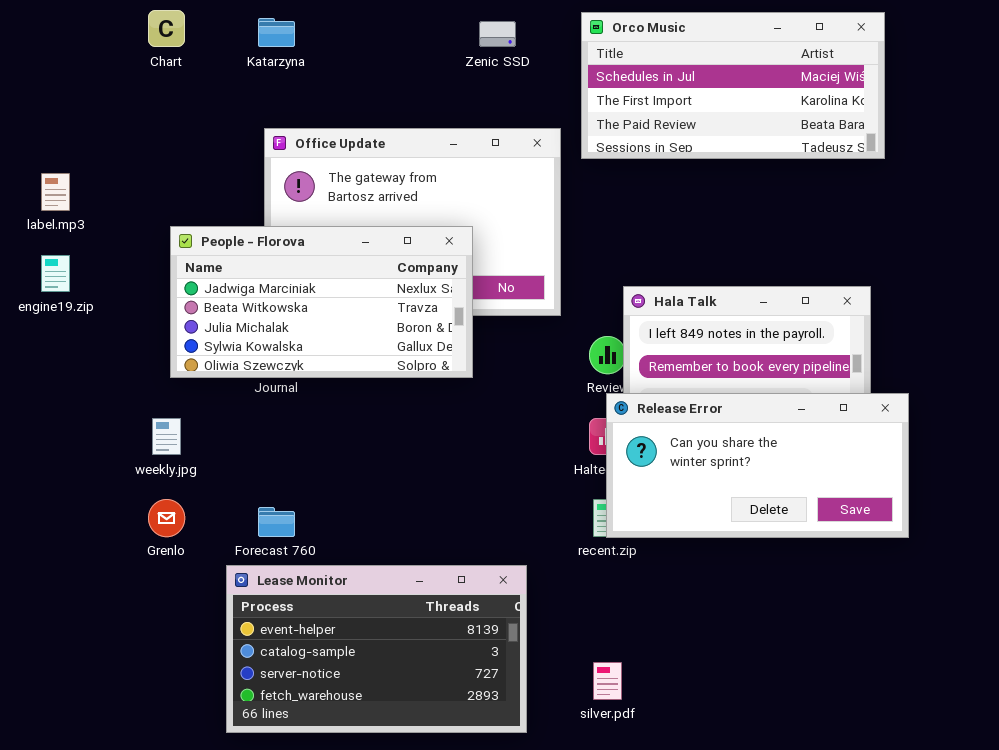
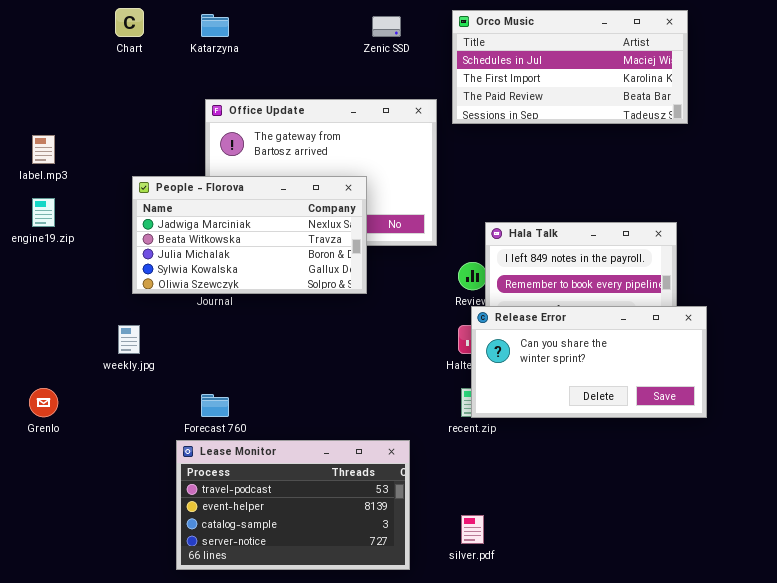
Grenlo: [148,499,185,537] -> [29,388,58,417], moved
Lease Monitor: [226,565,527,733] -> [176,440,410,570], scrolled up 1 row

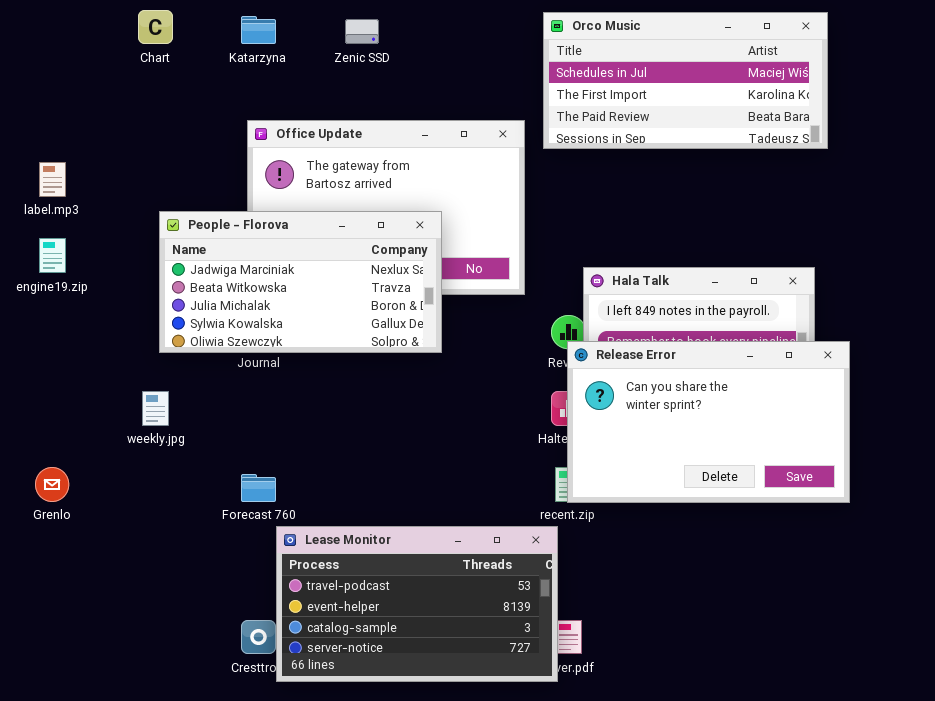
Zenic SSD: [372,16,401,37] -> [345,19,379,44], moved
Release Error: [471,306,707,418] -> [567,341,850,503], resized
Lease Monitor: [176,440,410,570] -> [276,526,558,682], moved

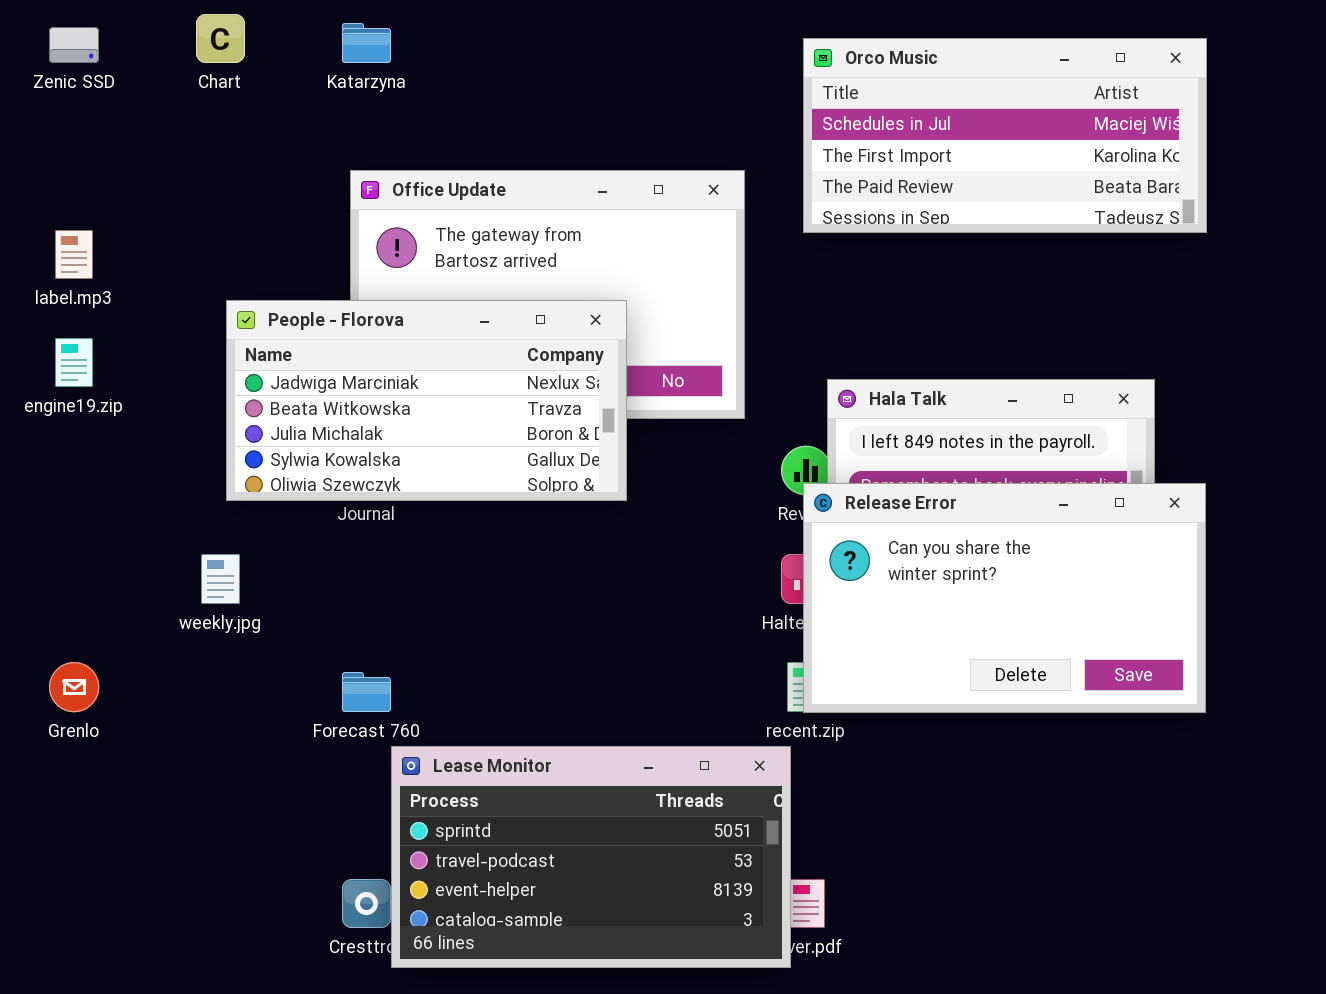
Orco Music: [543,12,828,149] -> [803,38,1207,233], moved
Zenic SSD: [345,19,379,44] -> [49,27,99,63], moved
Lease Monitor: [276,526,558,682] -> [391,746,791,968], scrolled up 1 row

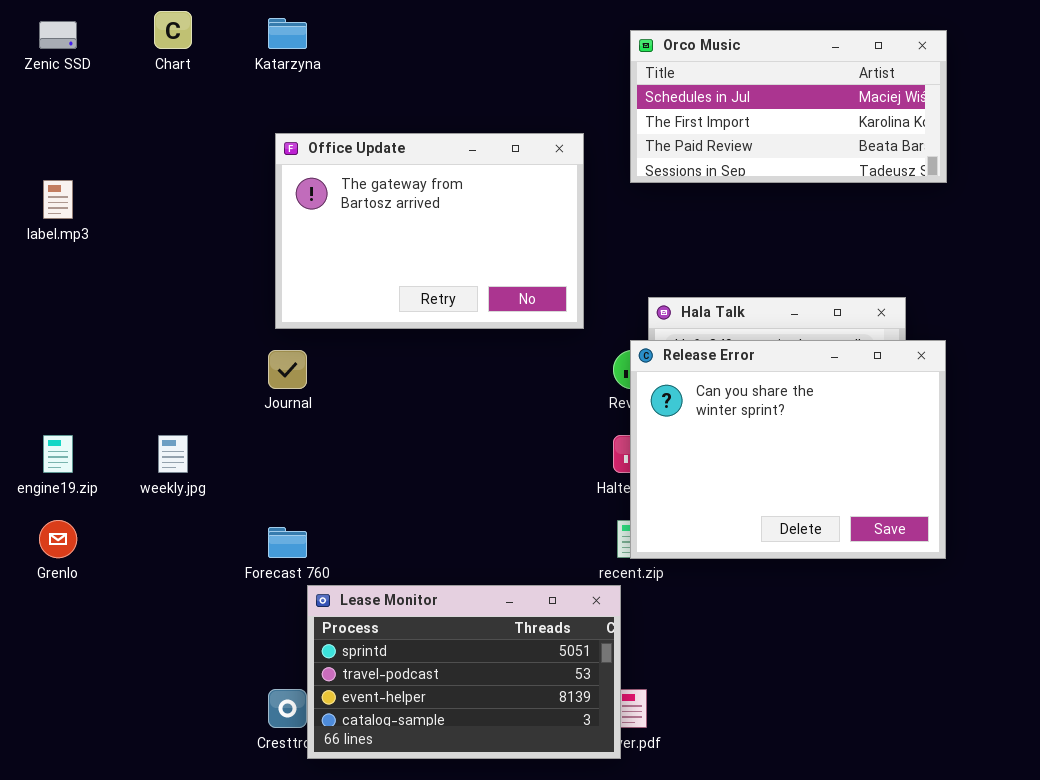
People - Florova: [226,300,627,501] -> none, closed
engine19.zip: [55,338,93,387] -> [43,435,73,473], moved
Release Error: [803,483,1206,713] -> [630,340,946,559], resized

